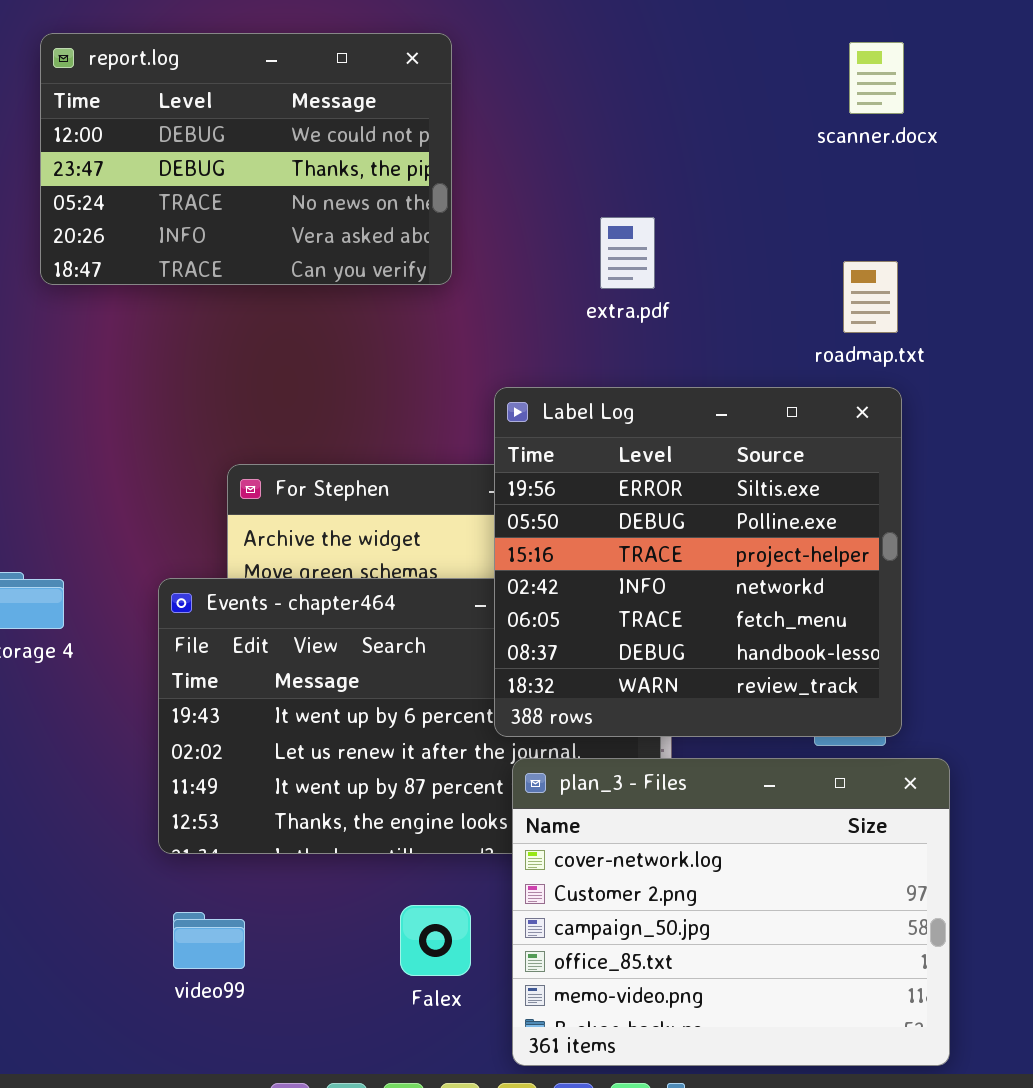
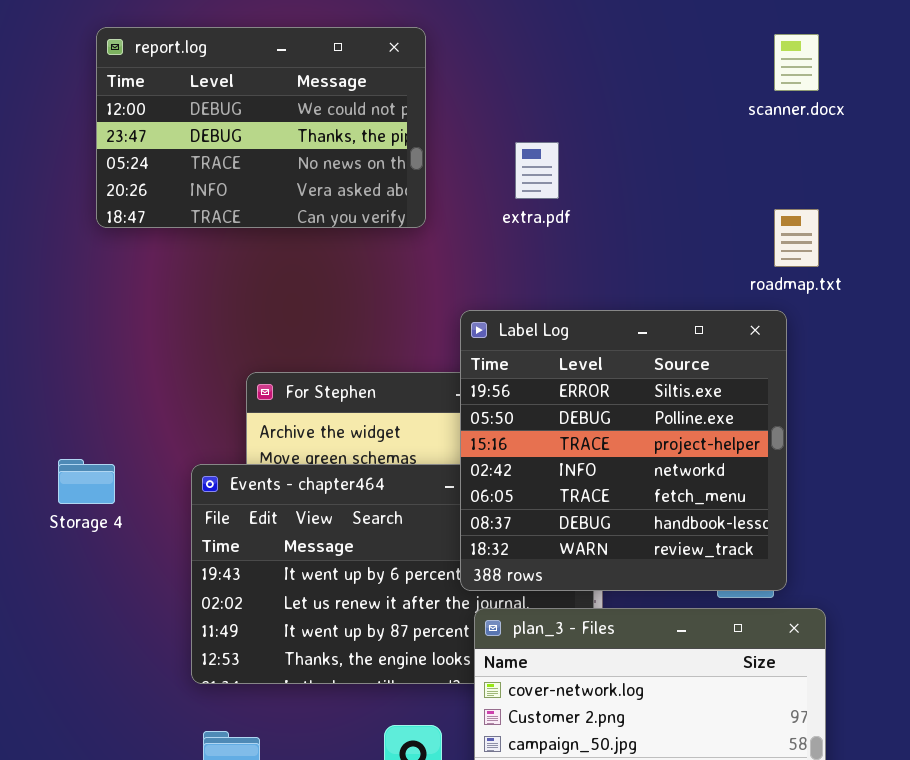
scanner.docx: [849,42,904,114] -> [774,34,819,91], moved
extra.pdf: [600,217,655,289] -> [515,142,559,199], moved
roadmap.txt: [843,261,898,333] -> [774,209,819,267], moved

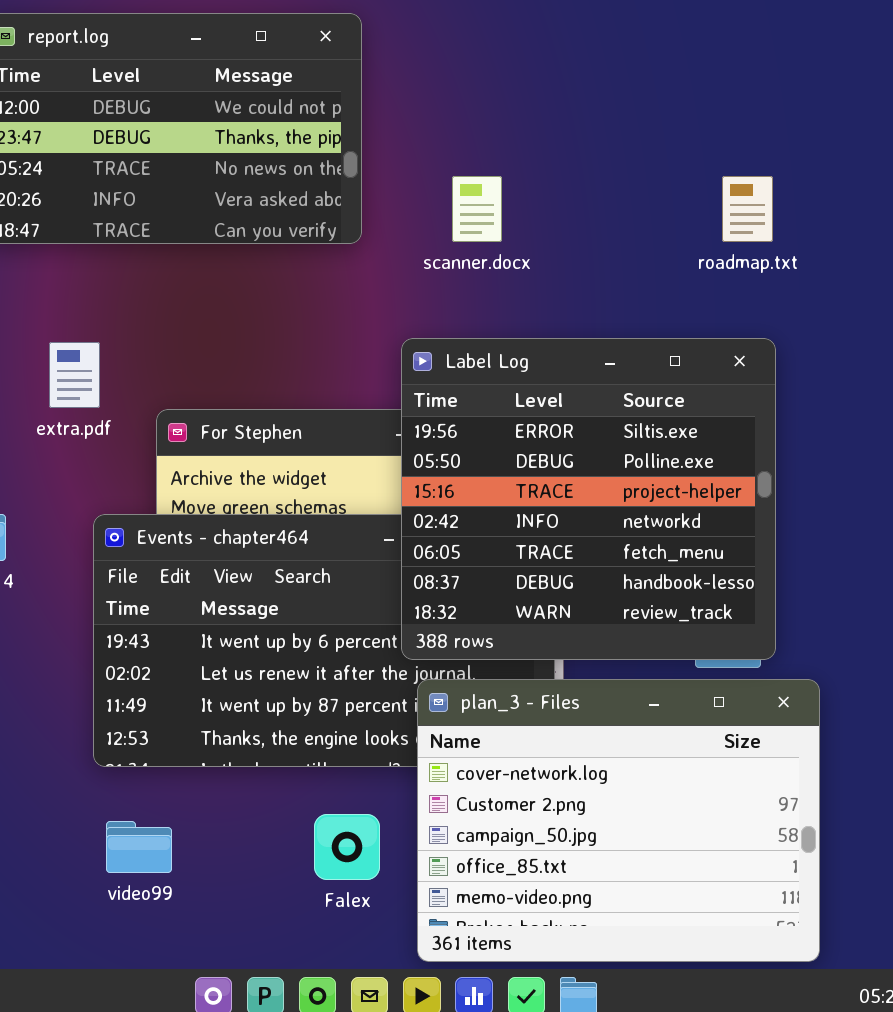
scanner.docx: [774,34,819,91] -> [452,176,502,242], moved
extra.pdf: [515,142,559,199] -> [49,342,100,408], moved
roadmap.txt: [774,209,819,267] -> [722,176,773,242], moved

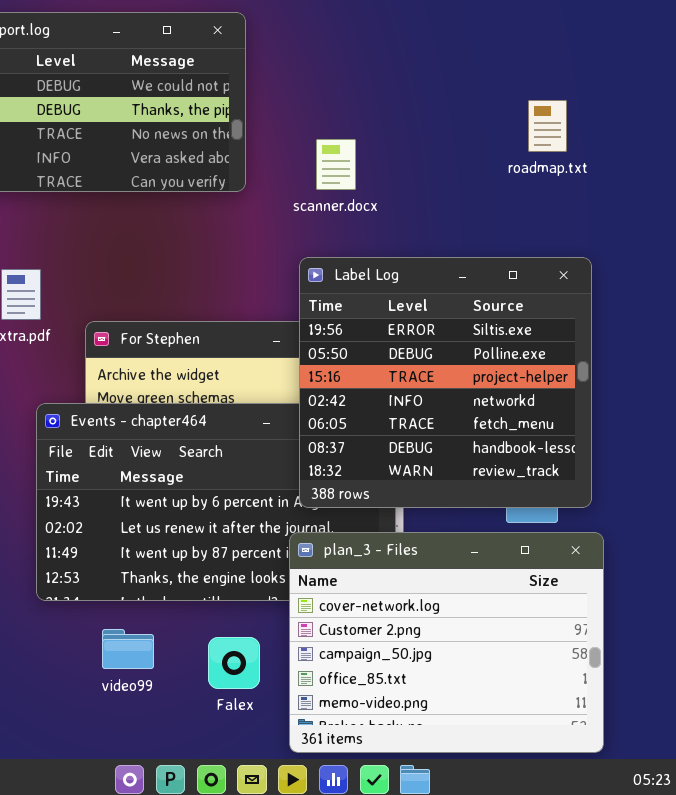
roadmap.txt: [722,176,773,242] -> [528,100,567,152], moved
Label Log: [401,338,776,660] -> [299,257,592,508], moved
video99: [106,821,172,873] -> [102,629,154,669], moved

